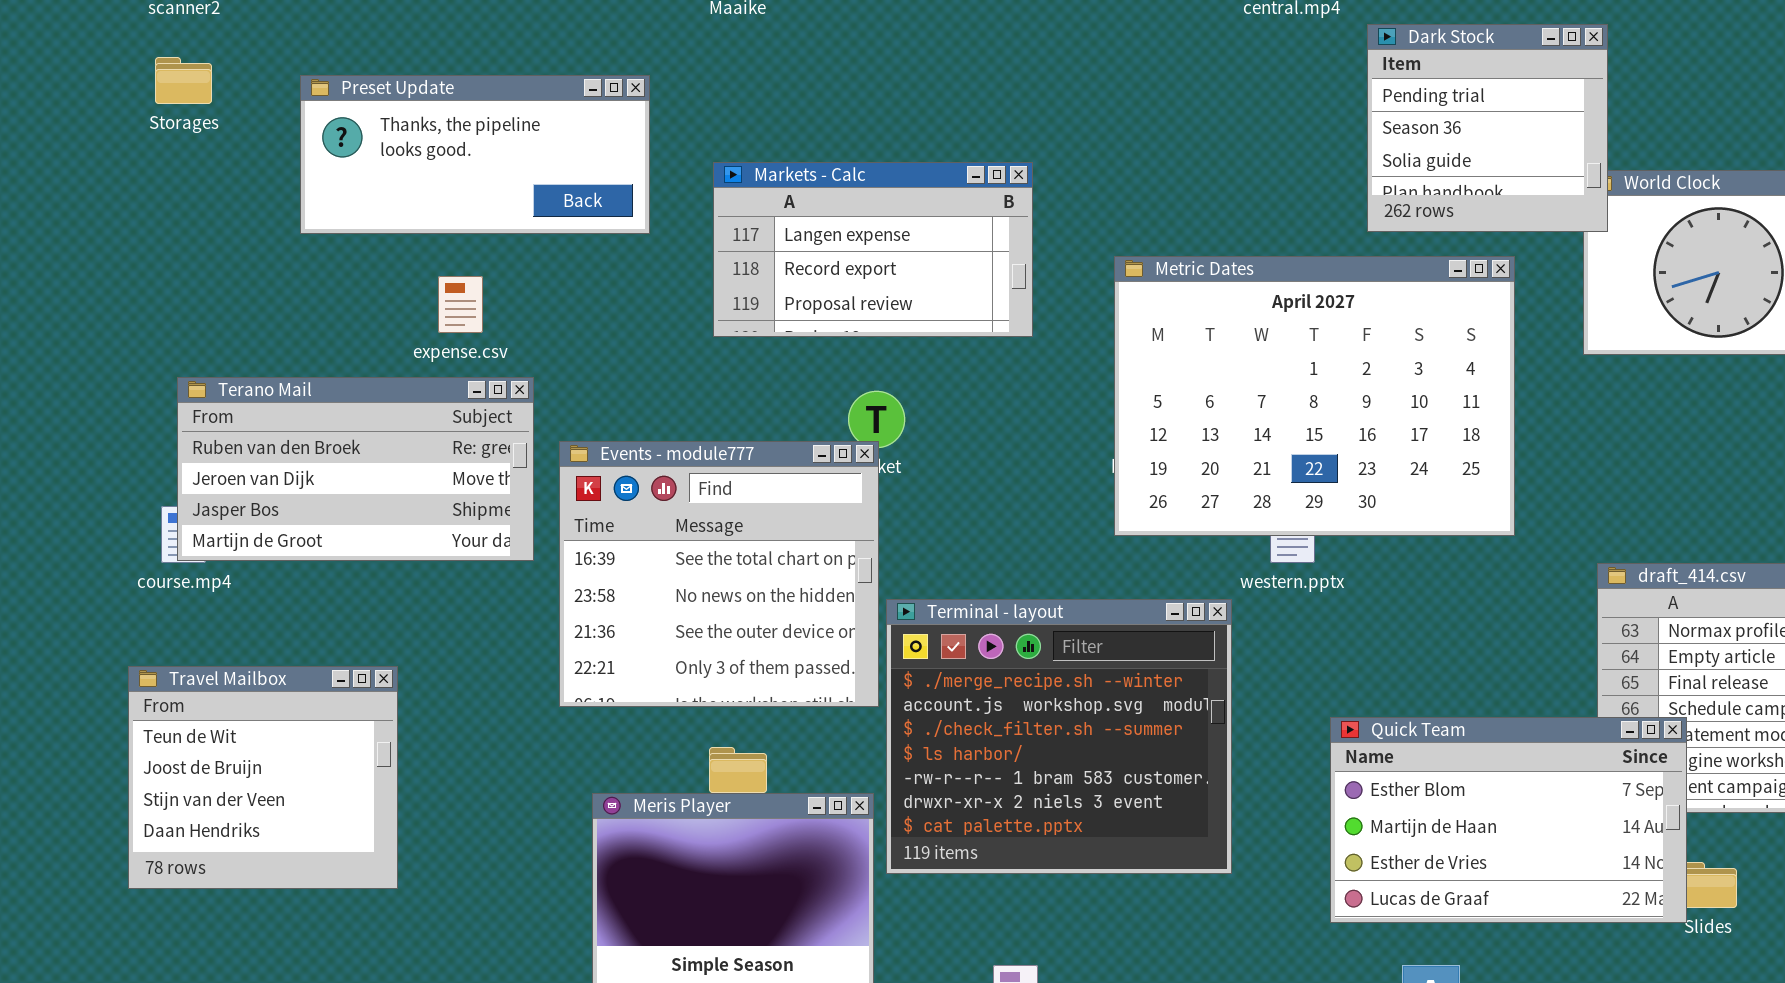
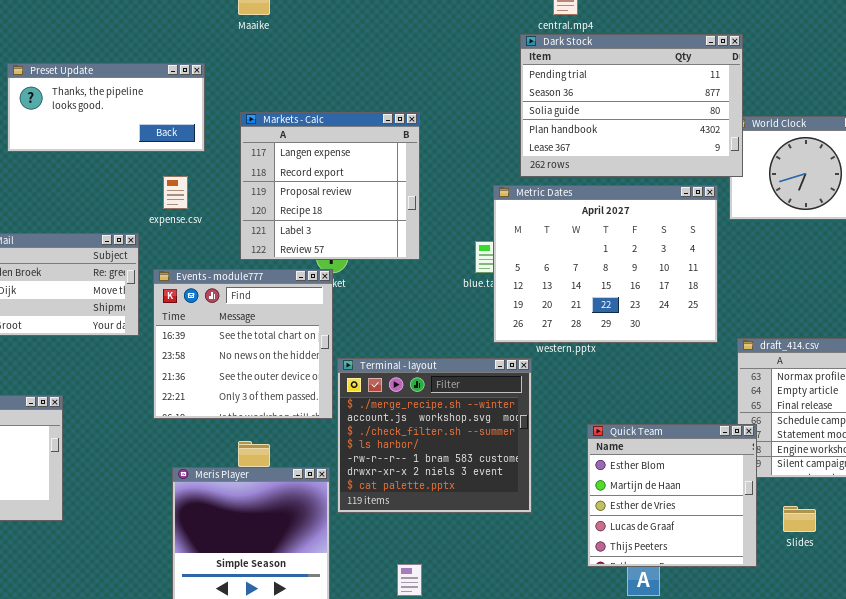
Dark Stock: [1367,24,1608,232] -> [520,34,743,177], resized
Markets - Calc: [713,162,1033,337] -> [240,112,420,260], resized
Metric Dates: [1114,256,1515,536] -> [493,185,718,343], moved
expense.csv: [438,276,483,333] -> [163,176,188,209], moved
Quick Team: [1330,717,1687,923] -> [587,424,757,567], resized

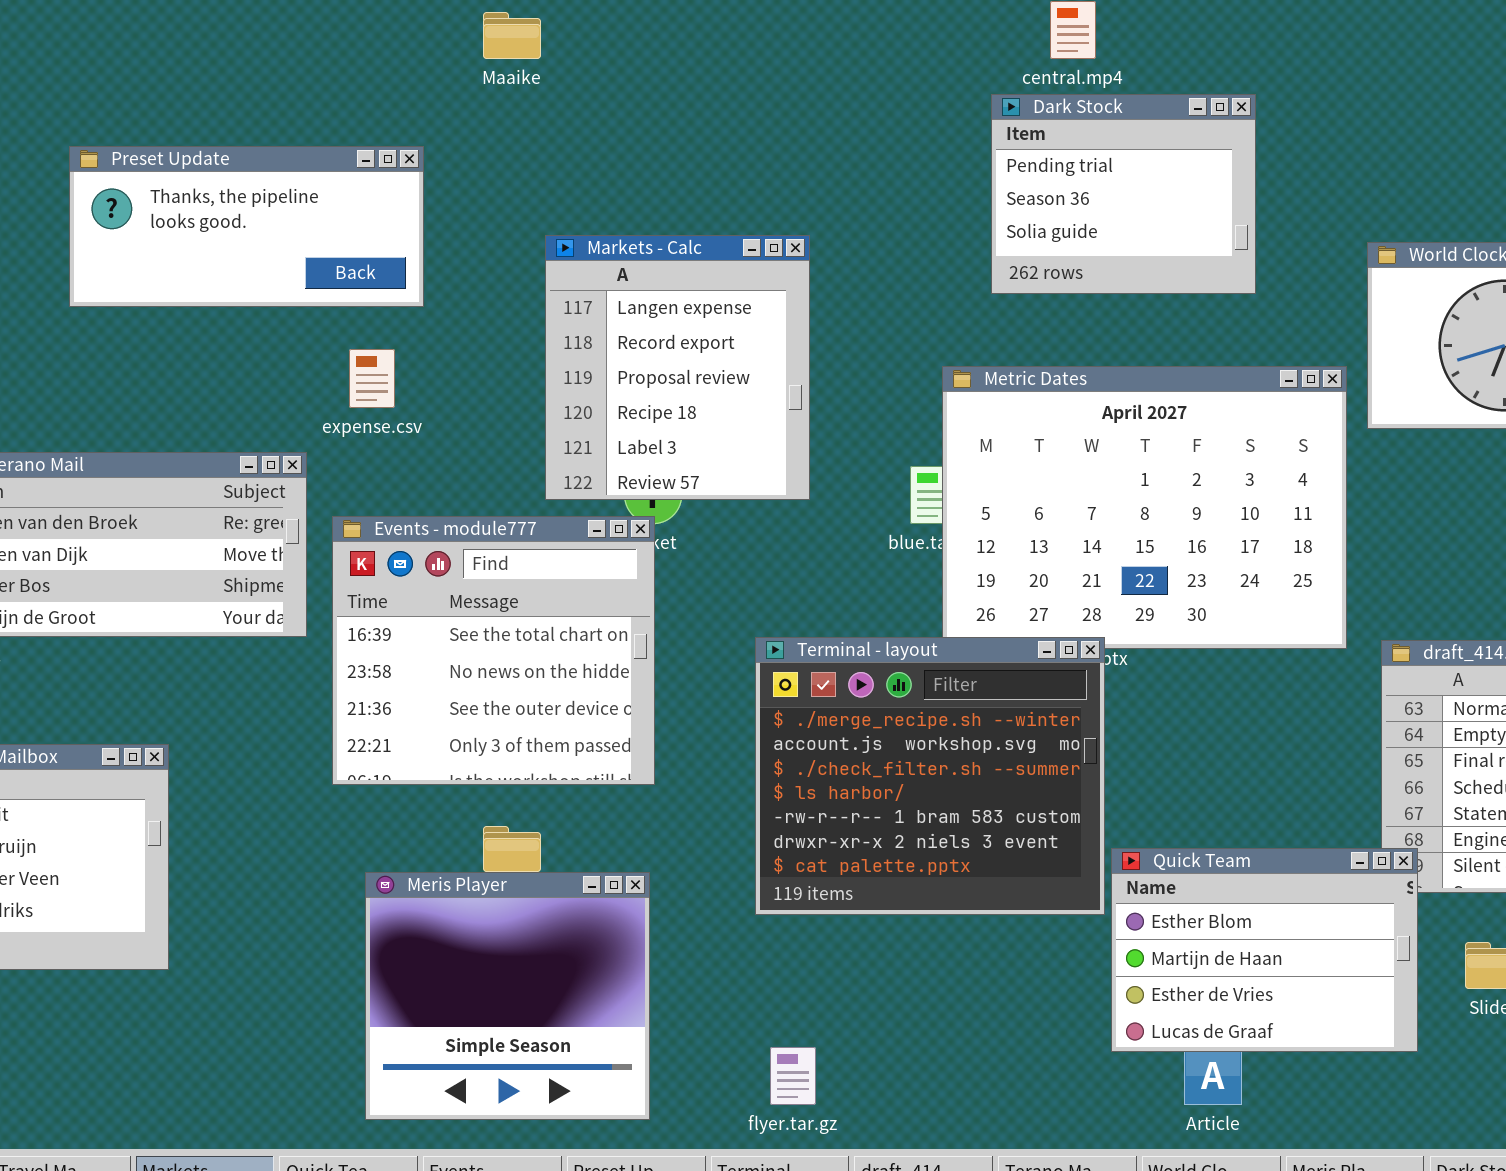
Dark Stock: [520,34,743,177] -> [991,94,1256,294], resized
Markets - Calc: [240,112,420,260] -> [545,235,810,500], resized
Terminal - layout: [337,358,532,513] -> [755,637,1105,915], moved
Quick Team: [587,424,757,567] -> [1111,848,1418,1052], resized

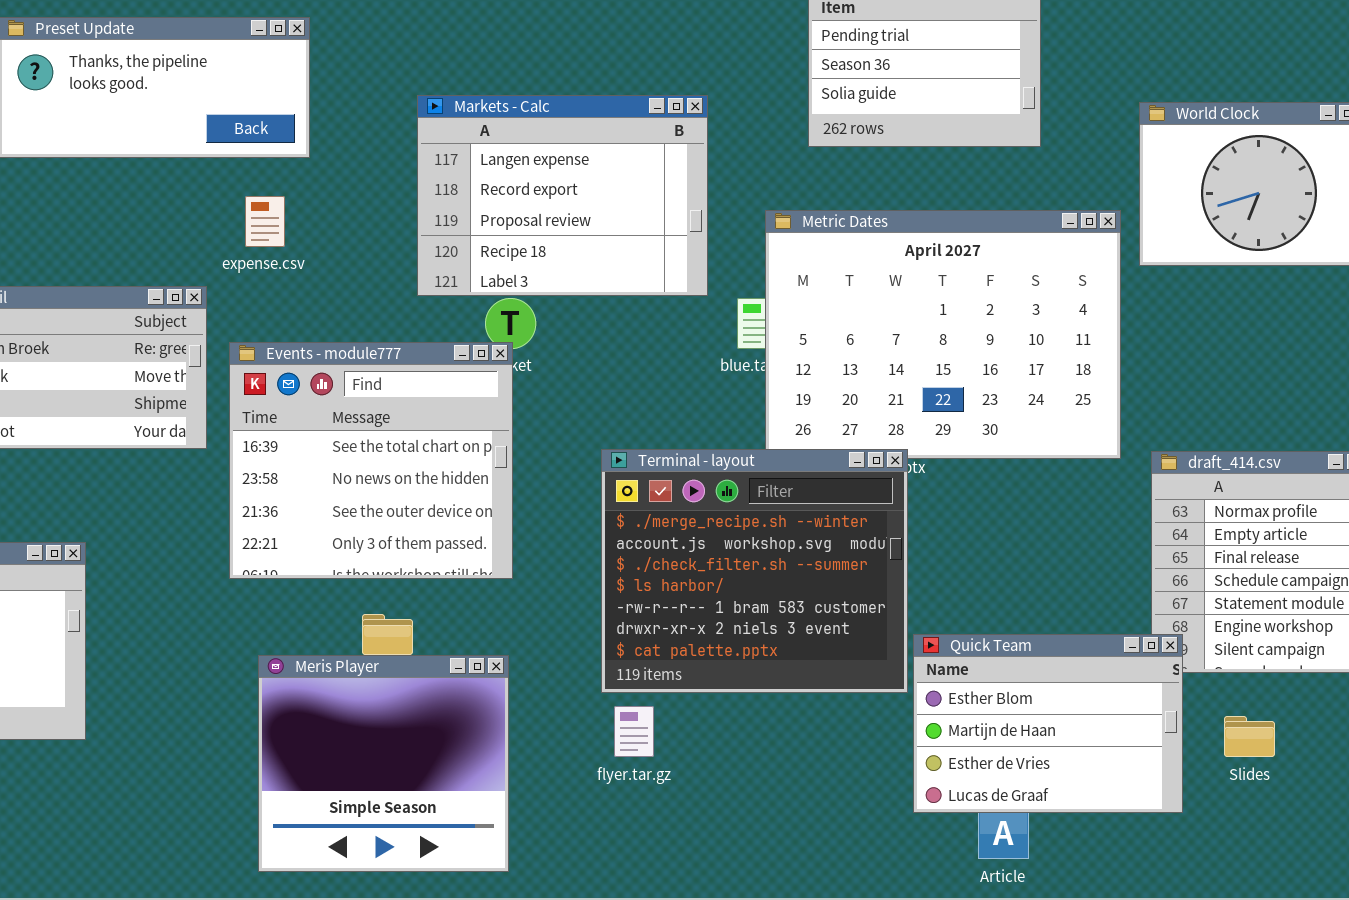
Markets - Calc: [545,235,810,500] -> [417,95,708,296], resized
flyer.tar.gz: [770,1047,816,1105] -> [614,706,654,757], moved

